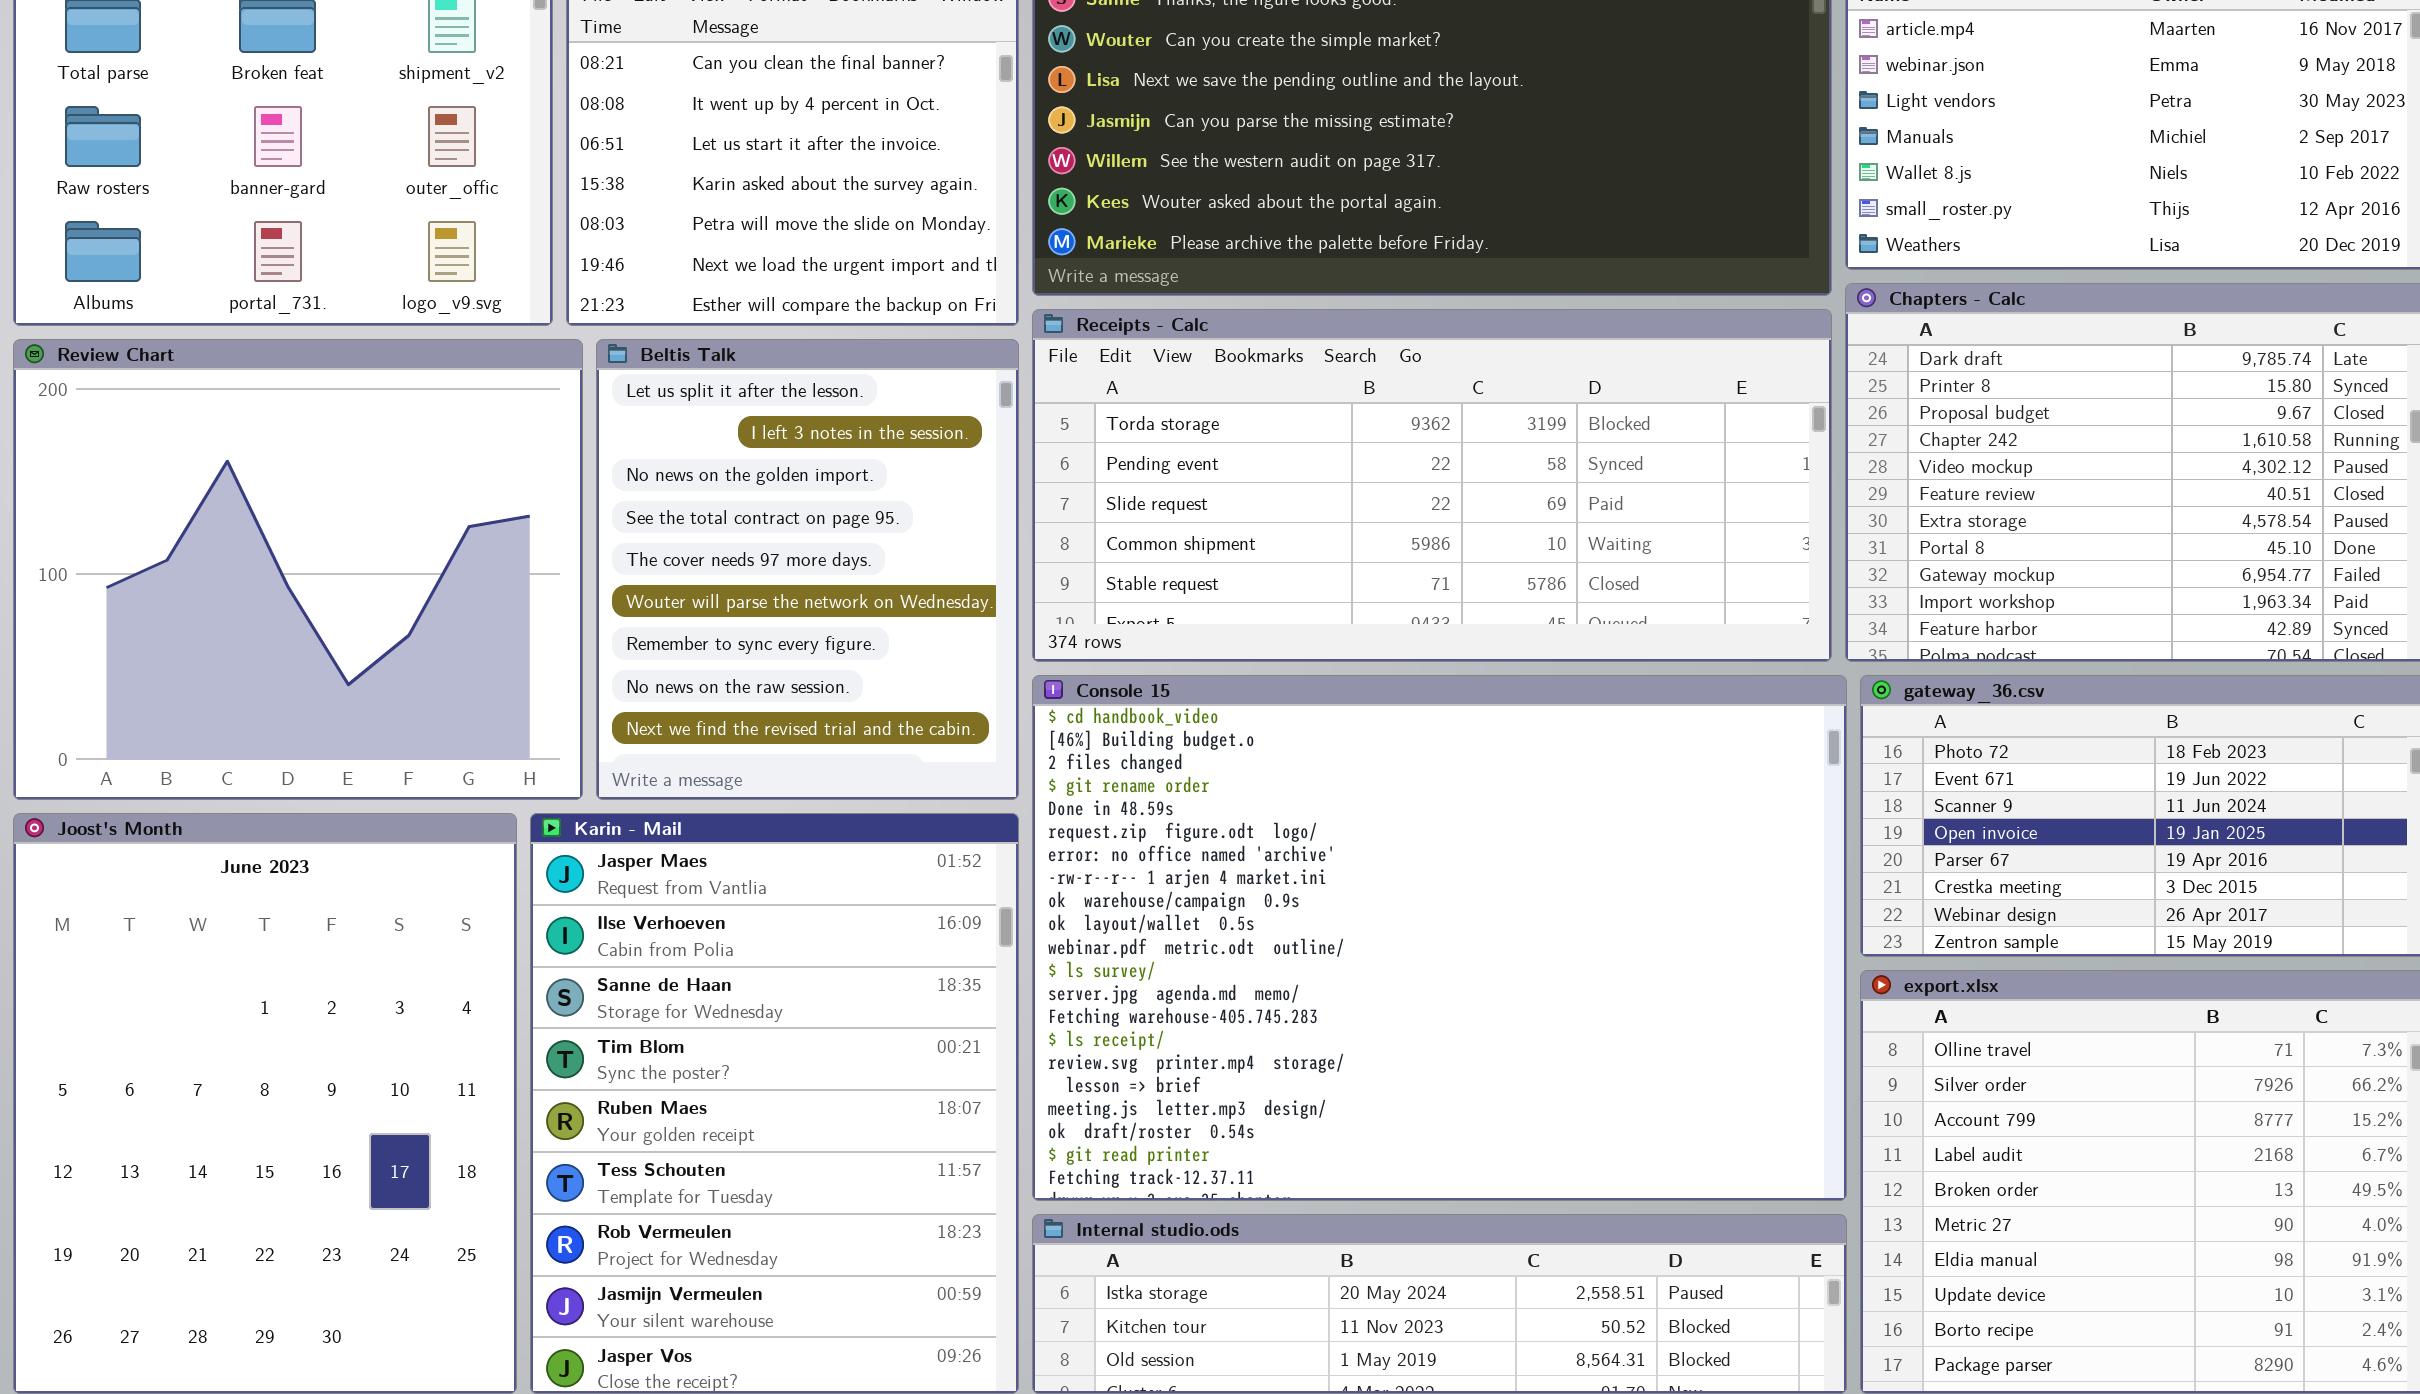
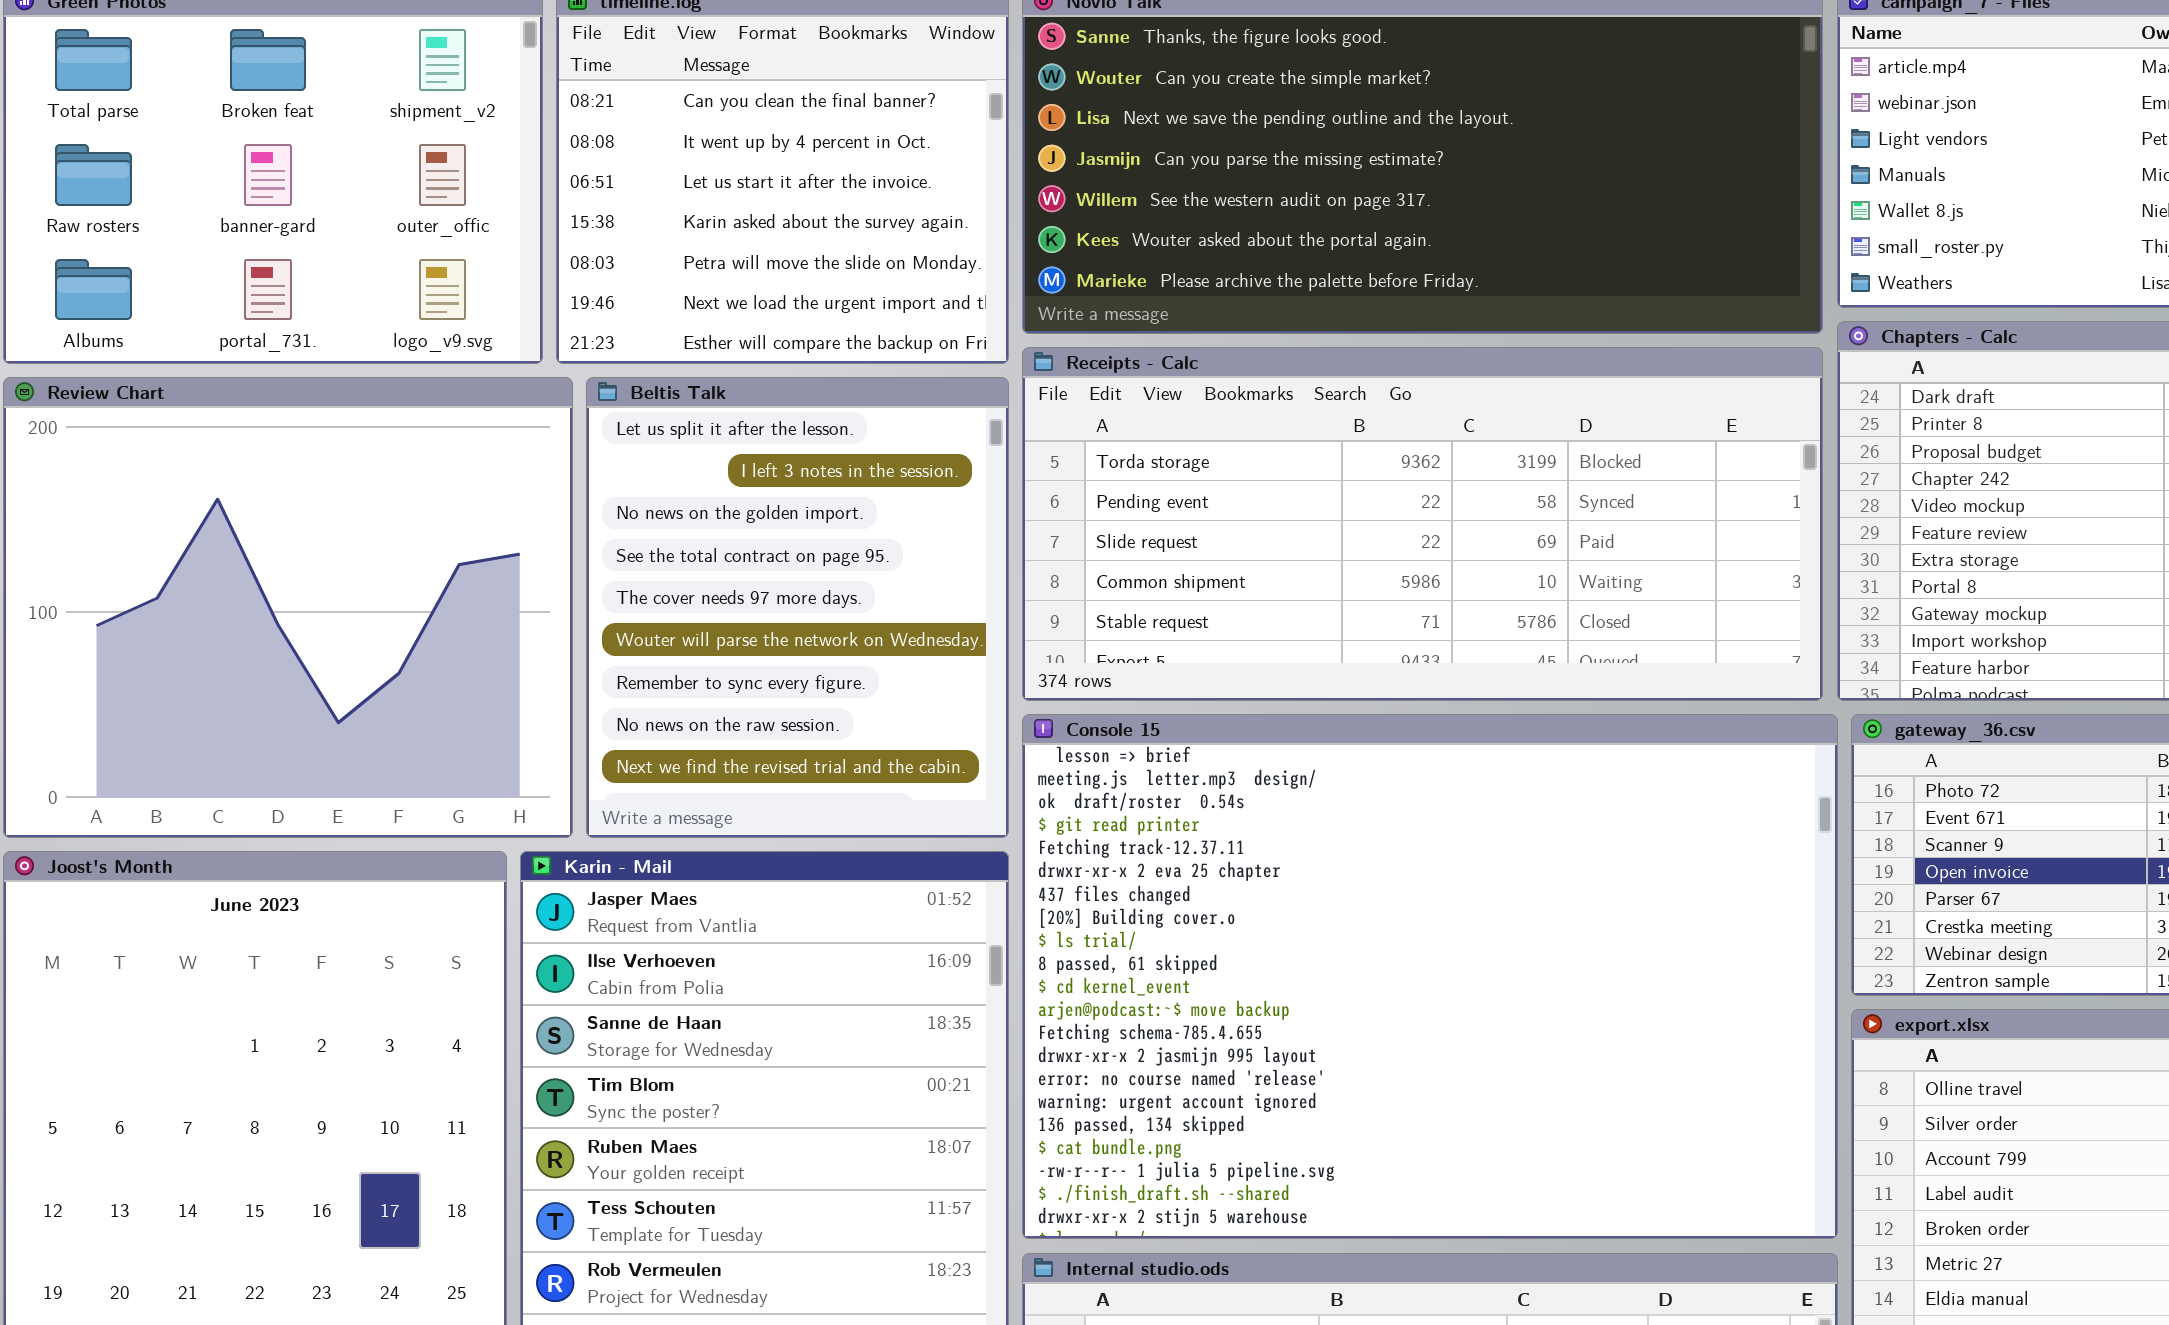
Console 15: [1032,675,1847,1201] -> [1022,714,1838,1239], scrolled down 16 rows

